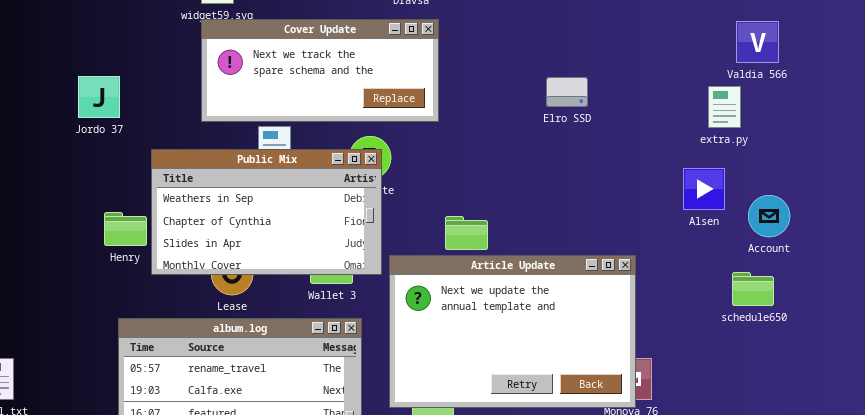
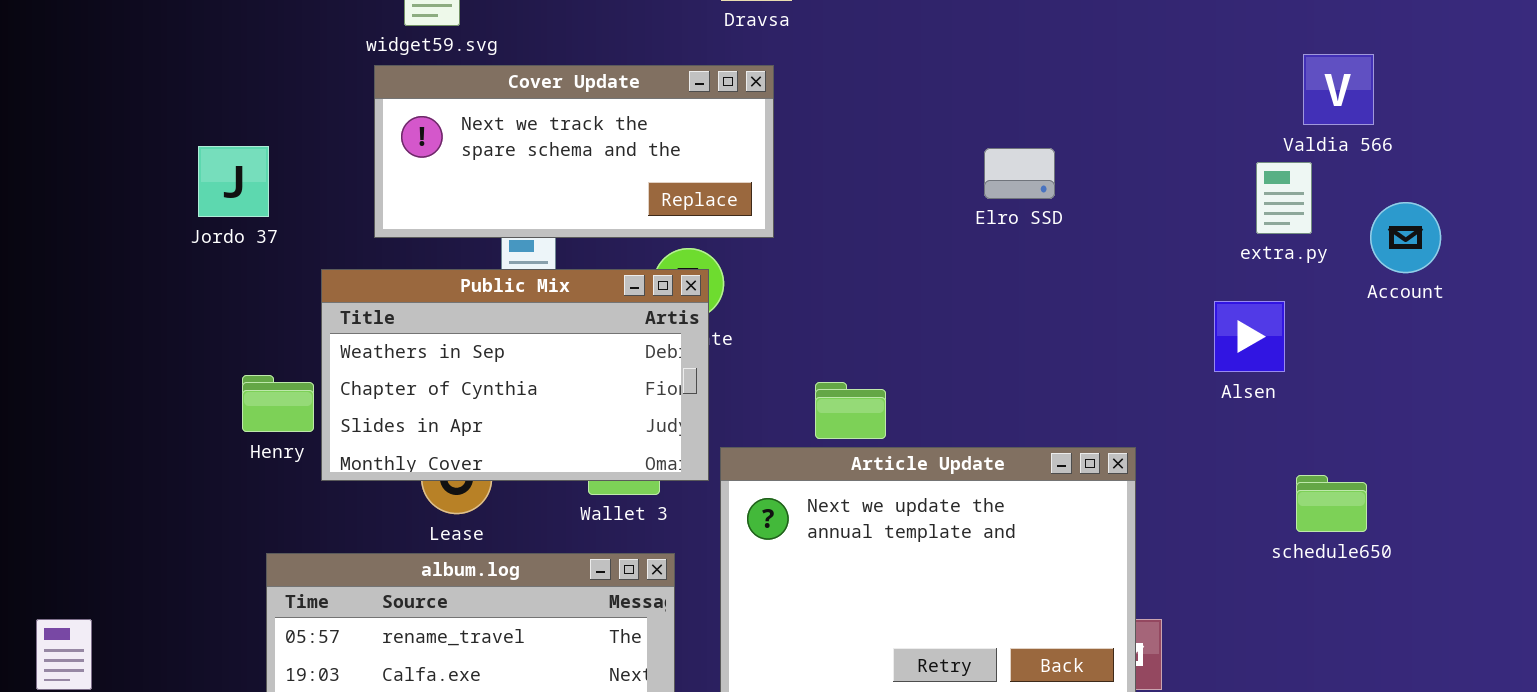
Cover Update: [201,19,439,122] -> [374,65,774,238], moved
Account: [748,195,790,237] -> [1370,202,1441,273], moved

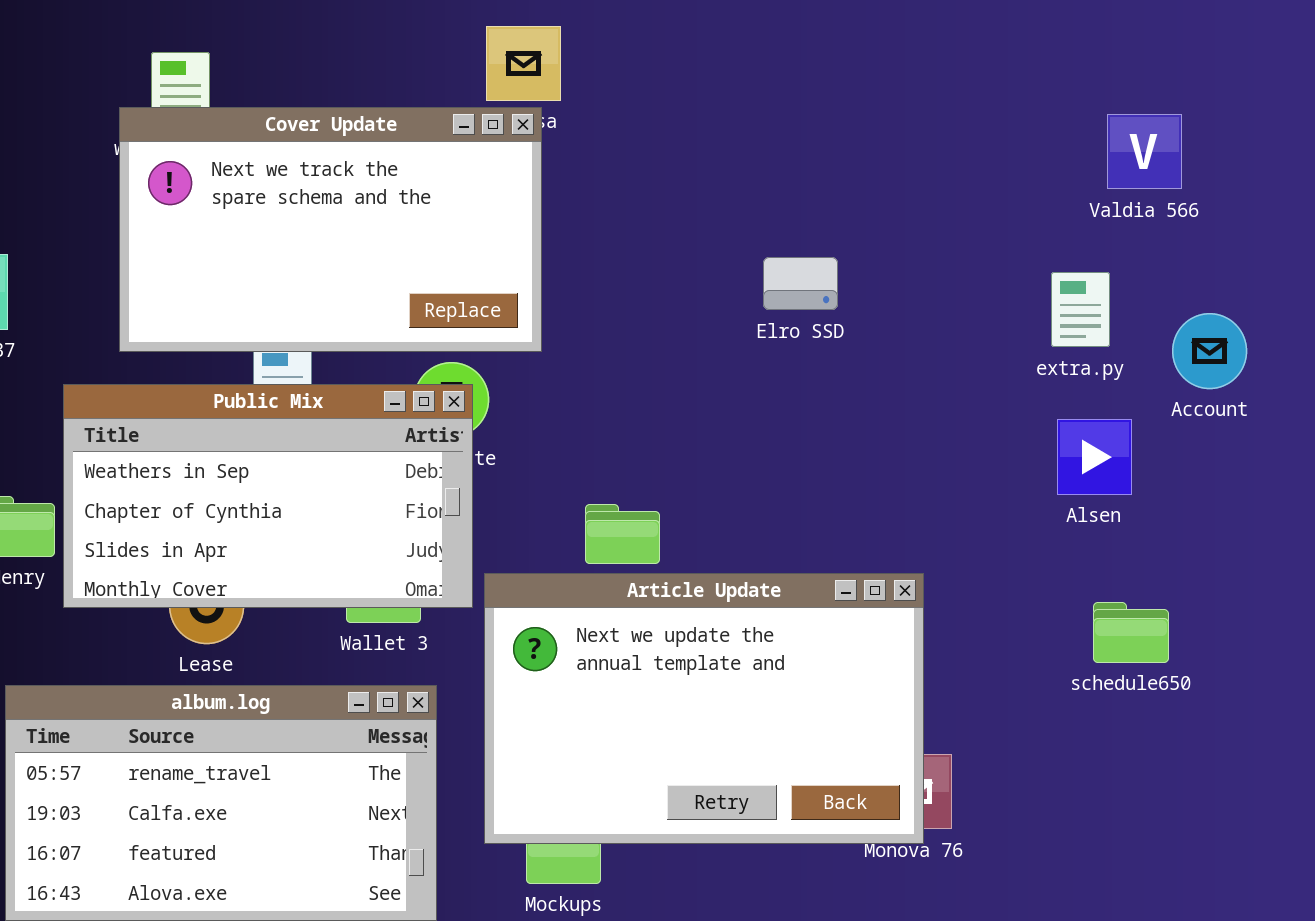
Valdia 566: [1303,54,1374,125] -> [1107,114,1182,189], moved
Cover Update: [374,65,774,238] -> [119,107,542,352], resized
Alsen: [1214,301,1285,372] -> [1057,419,1132,495], moved

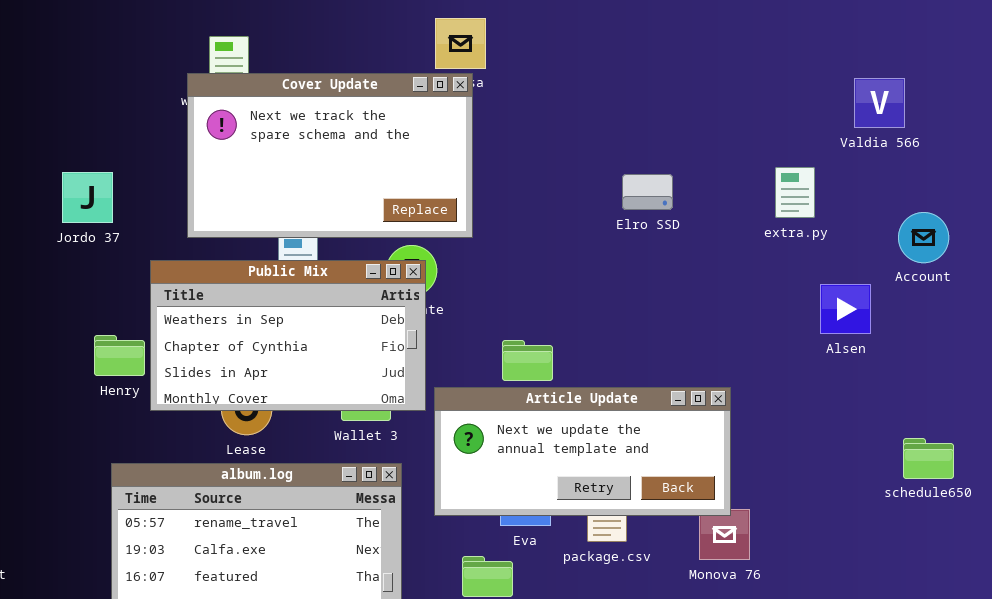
extra.py: [1051,272,1110,347] -> [775,167,815,218], moved
Article Update: [484,573,924,844] -> [434,387,731,516], resized
schedule650: [1093,602,1169,663] -> [903,438,954,479], moved

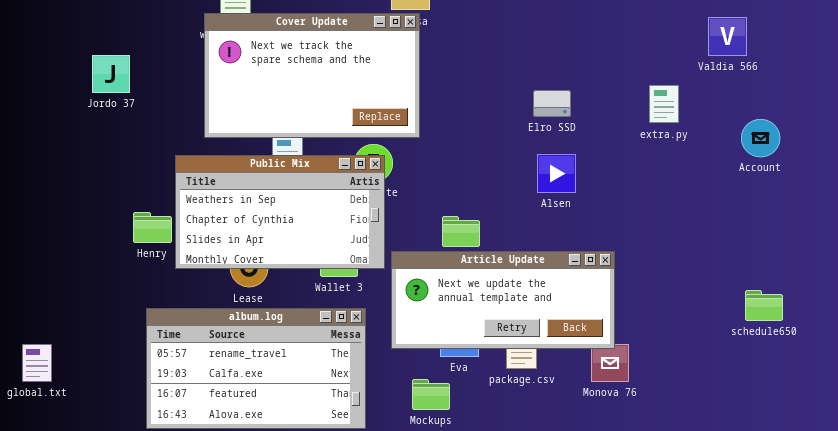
Jordo 37: [62,172,113,223] -> [92,55,130,93], moved
Alsen: [820,284,871,334] -> [537,154,576,193], moved

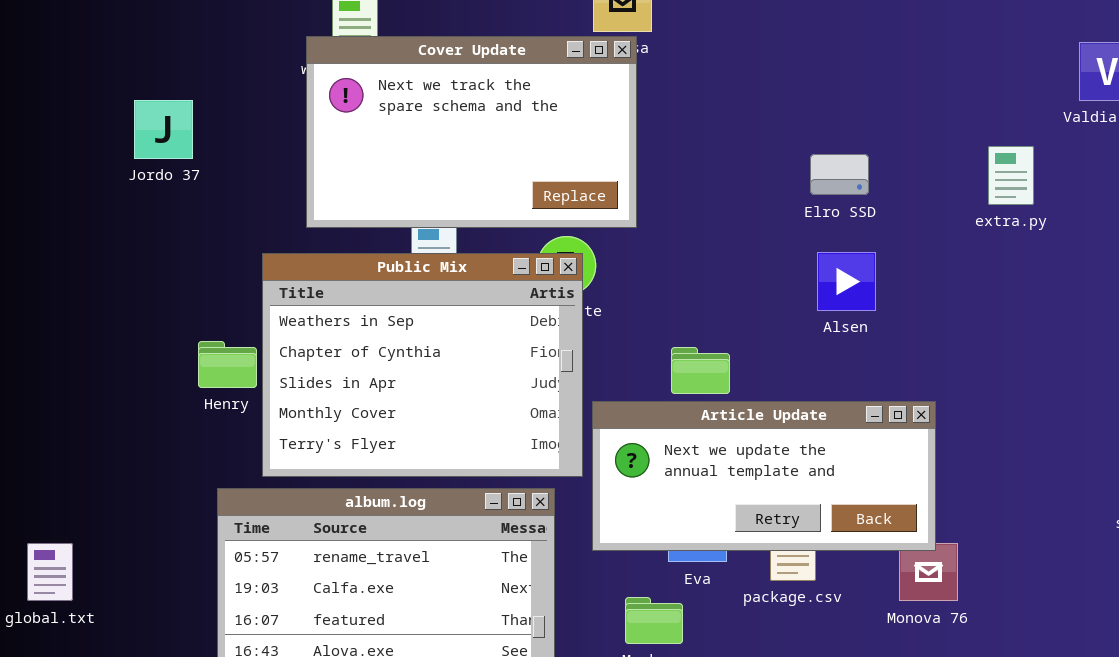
Public Mix: [175,155,385,269] -> [262,253,583,477], resized

